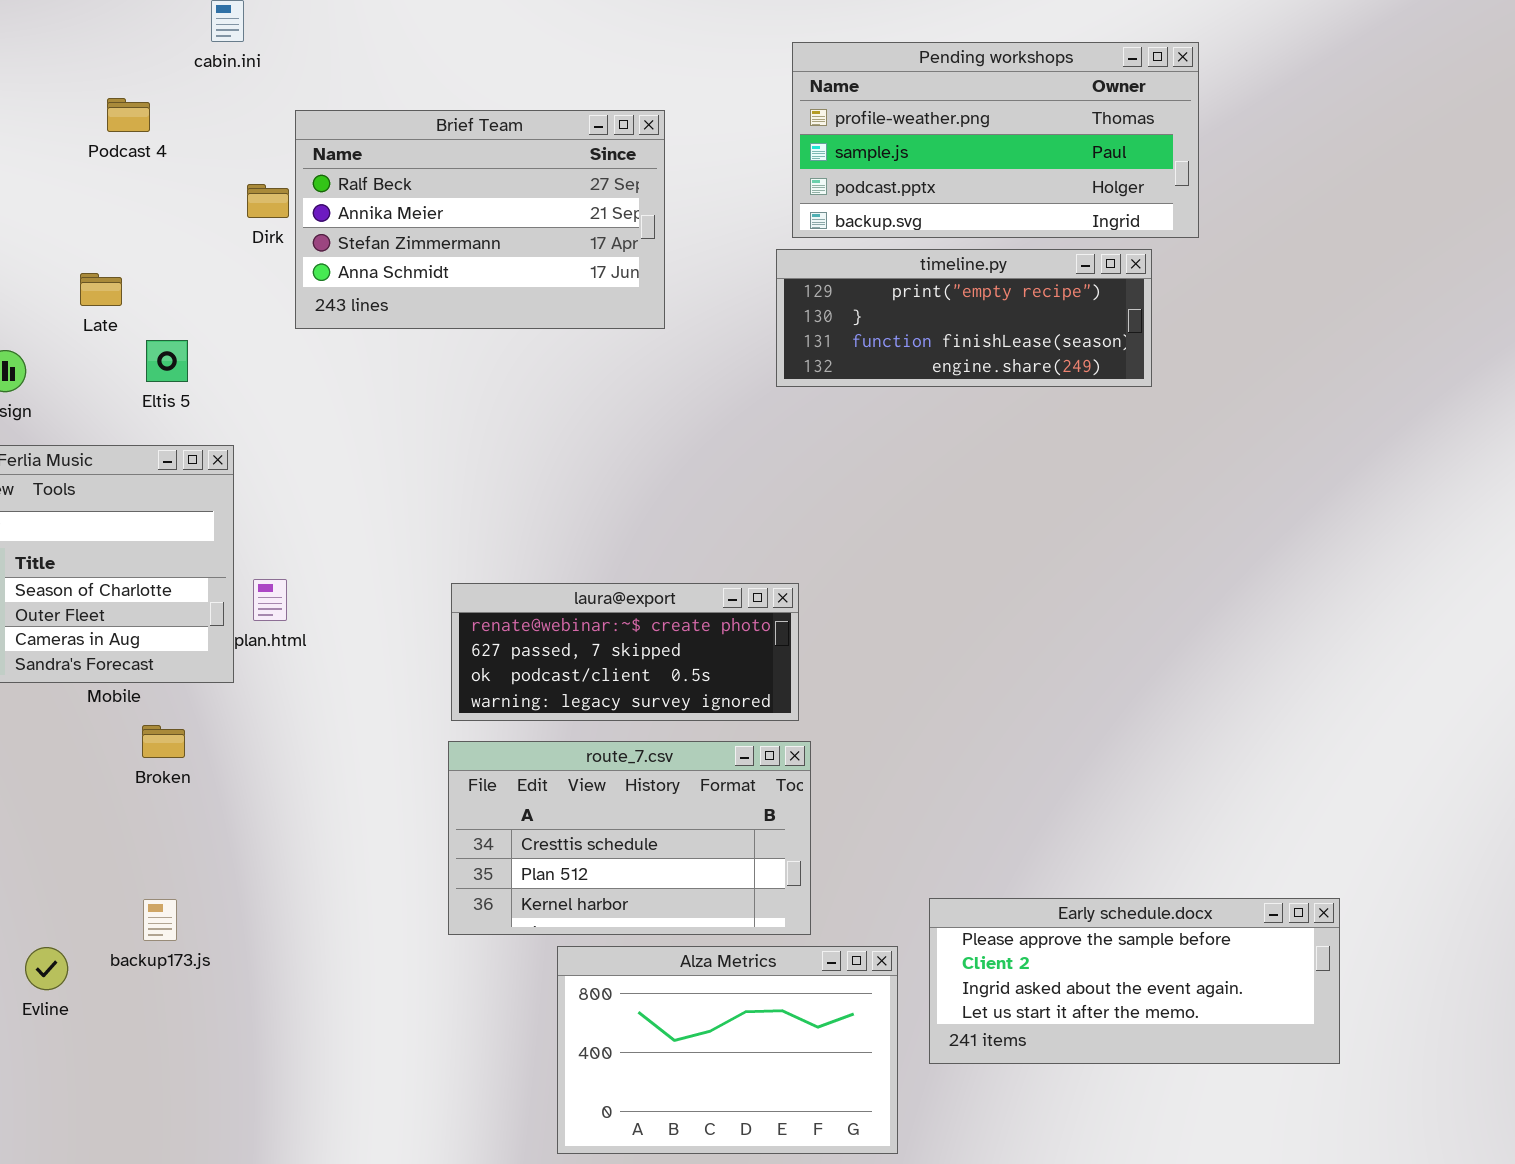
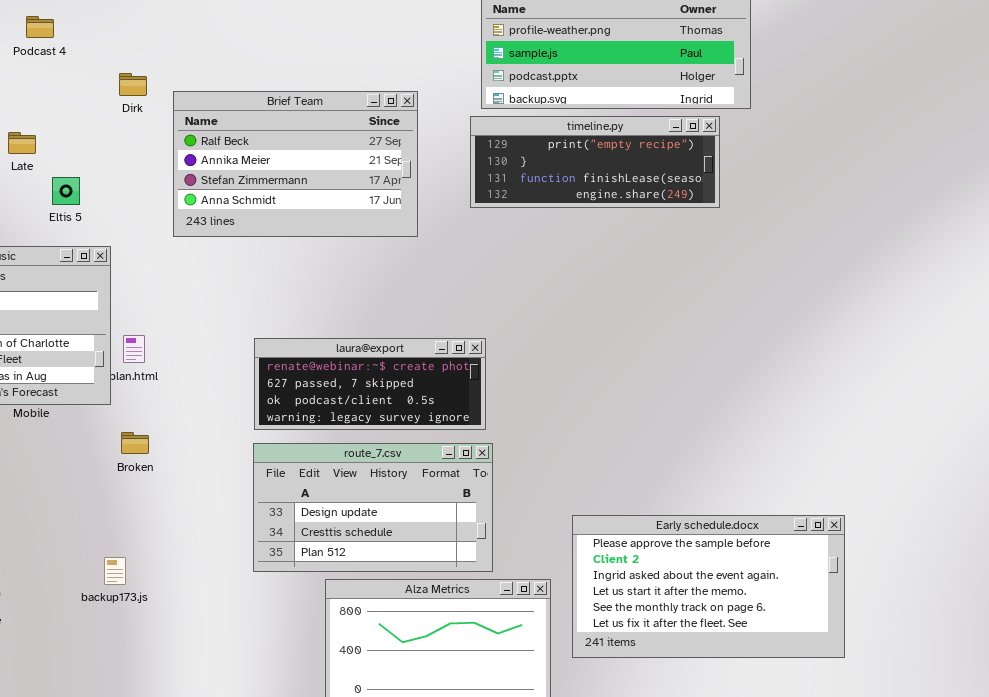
Brief Team: [295,110,665,329] -> [173,91,418,237], moved
Broken: [142,725,185,758] -> [121,432,149,454], moved
route_7.csv: [448,741,811,935] -> [253,443,493,572], scrolled up 1 row
Early schedule.docx: [929,898,1340,1064] -> [572,515,845,658], resized
backup173.js: [143,899,177,941] -> [104,557,126,585], moved

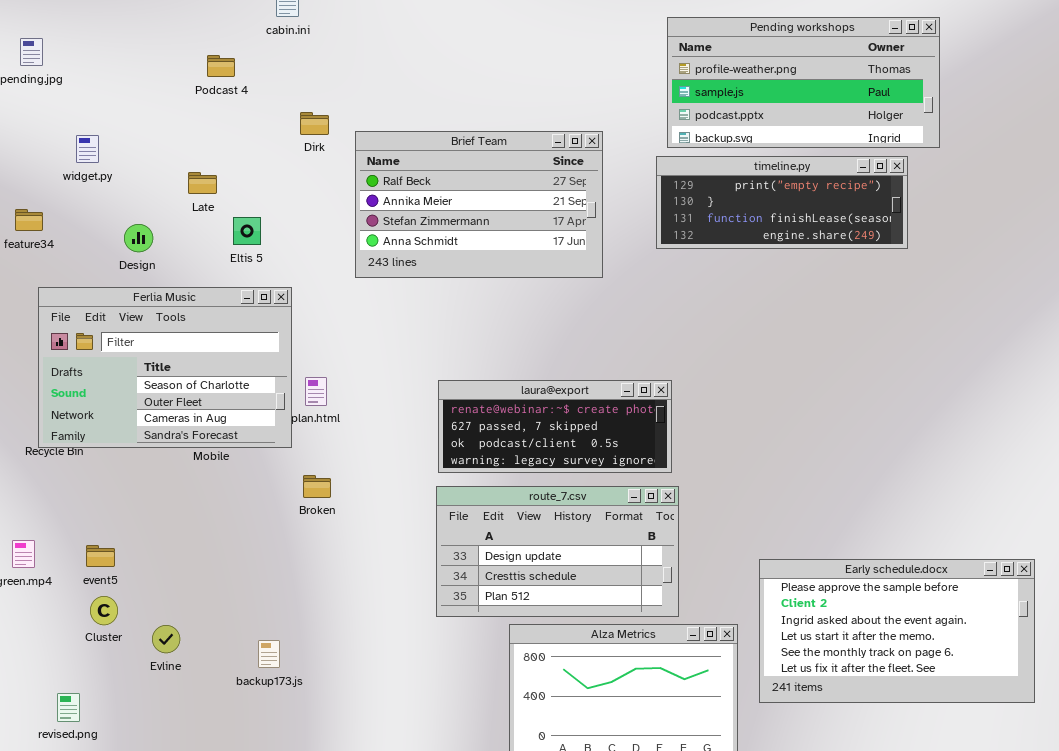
backup173.js: [104,557,126,585] -> [258,640,280,668], moved

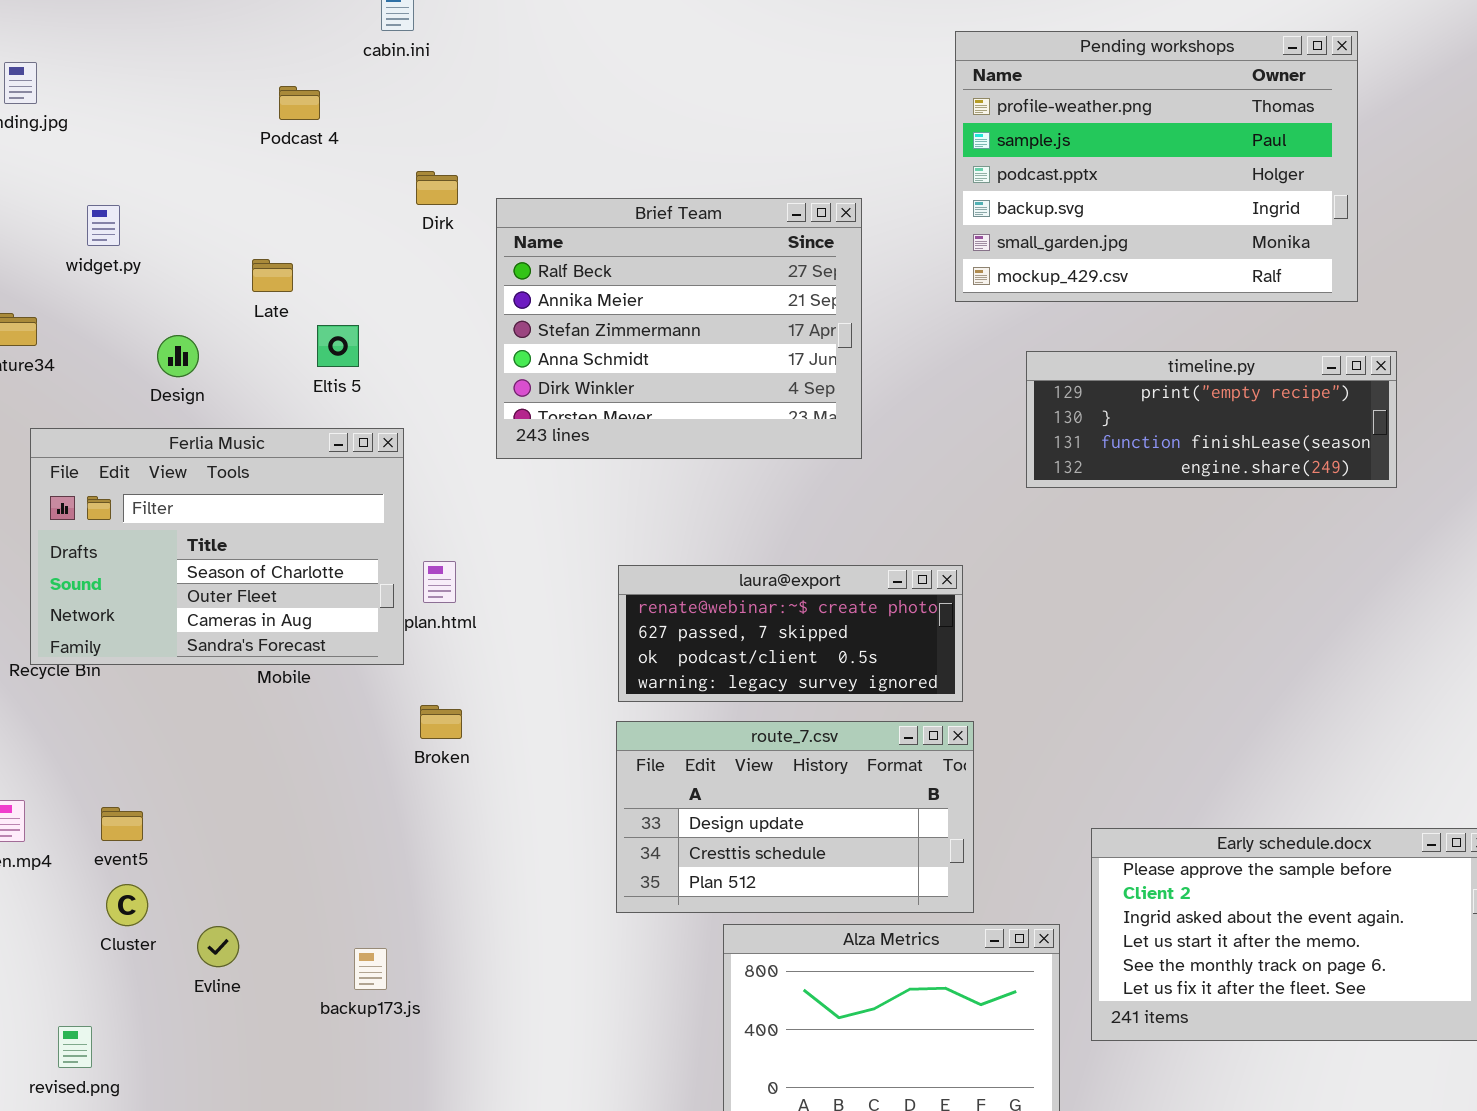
Pending workshops: [667,17,940,148] -> [955,31,1358,302], resized
Brief Team: [355,131,603,278] -> [496,198,862,459], resized
timeline.py: [656,156,908,249] -> [1026,351,1397,488], moved

